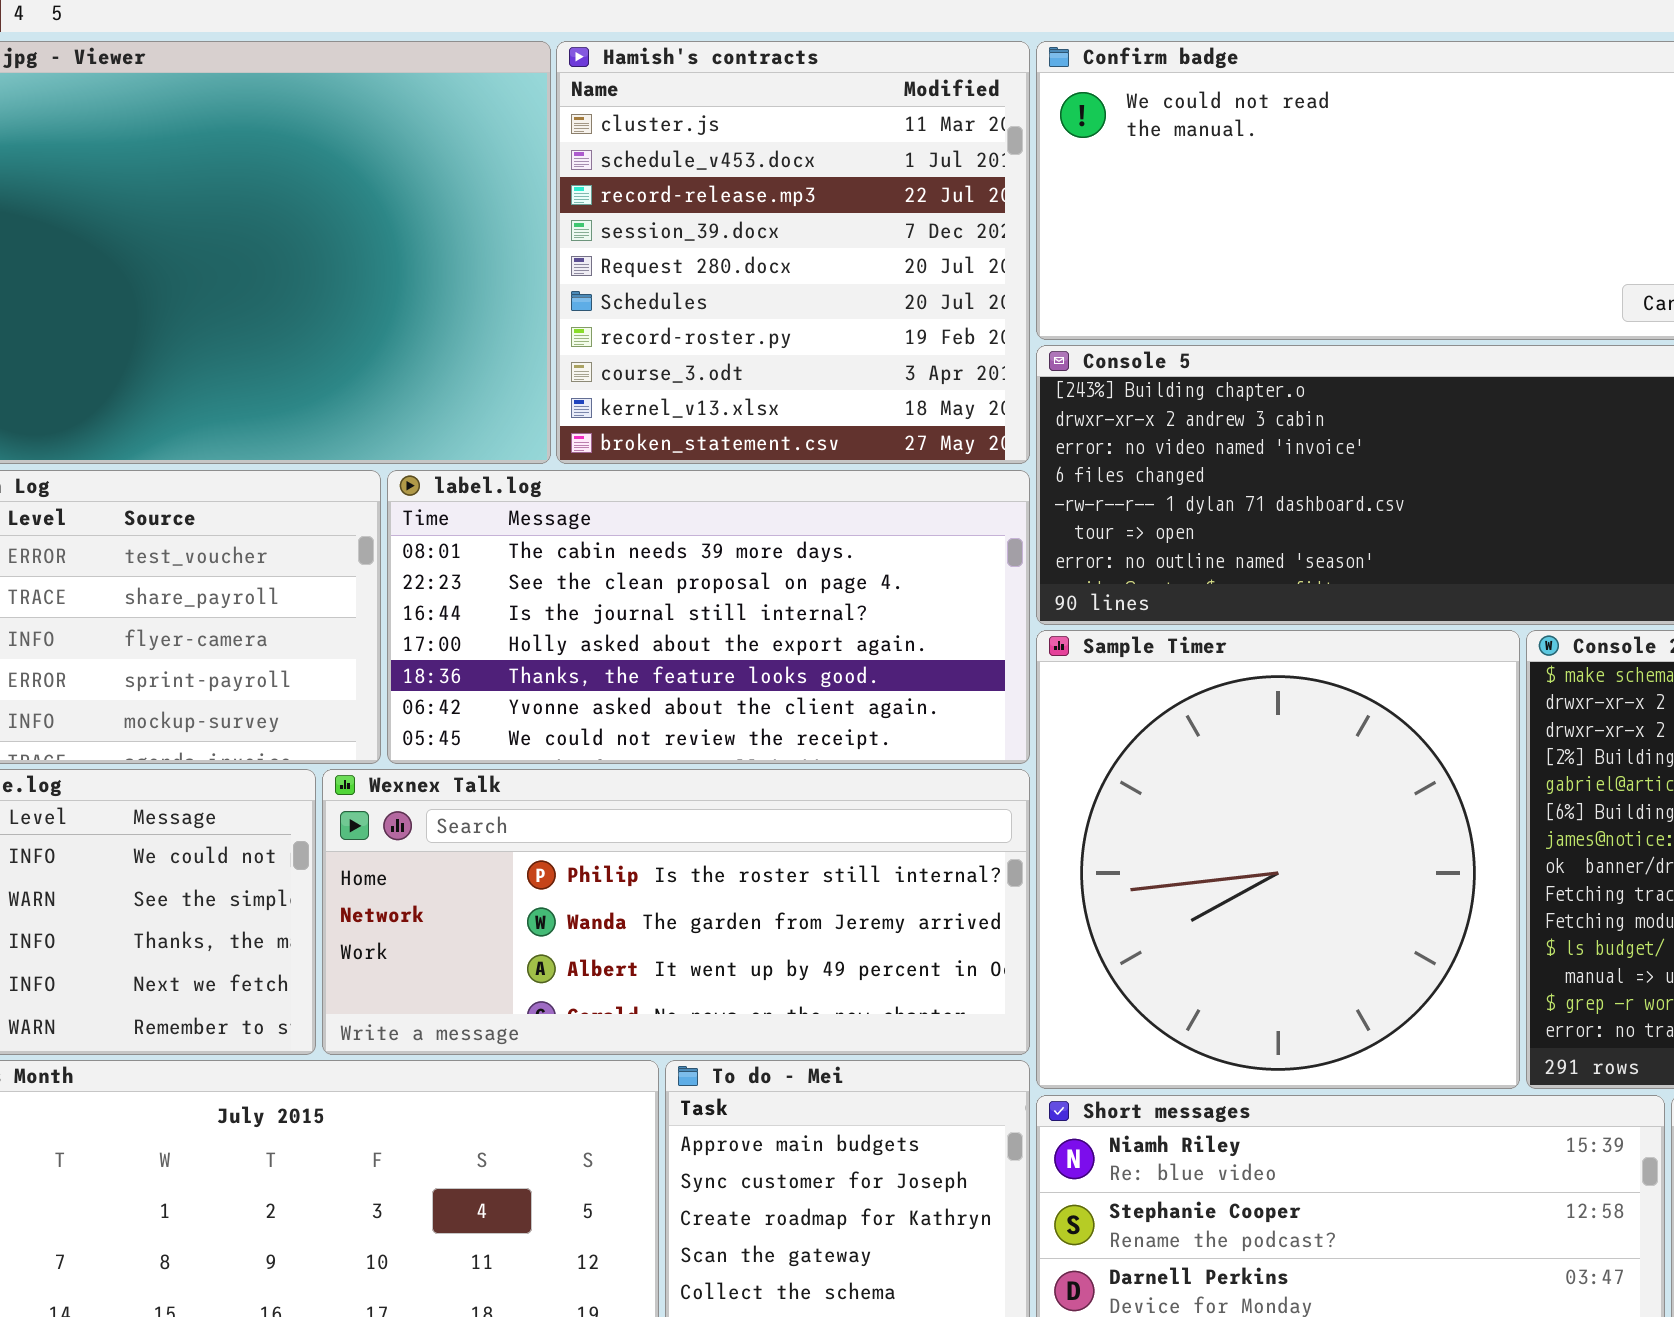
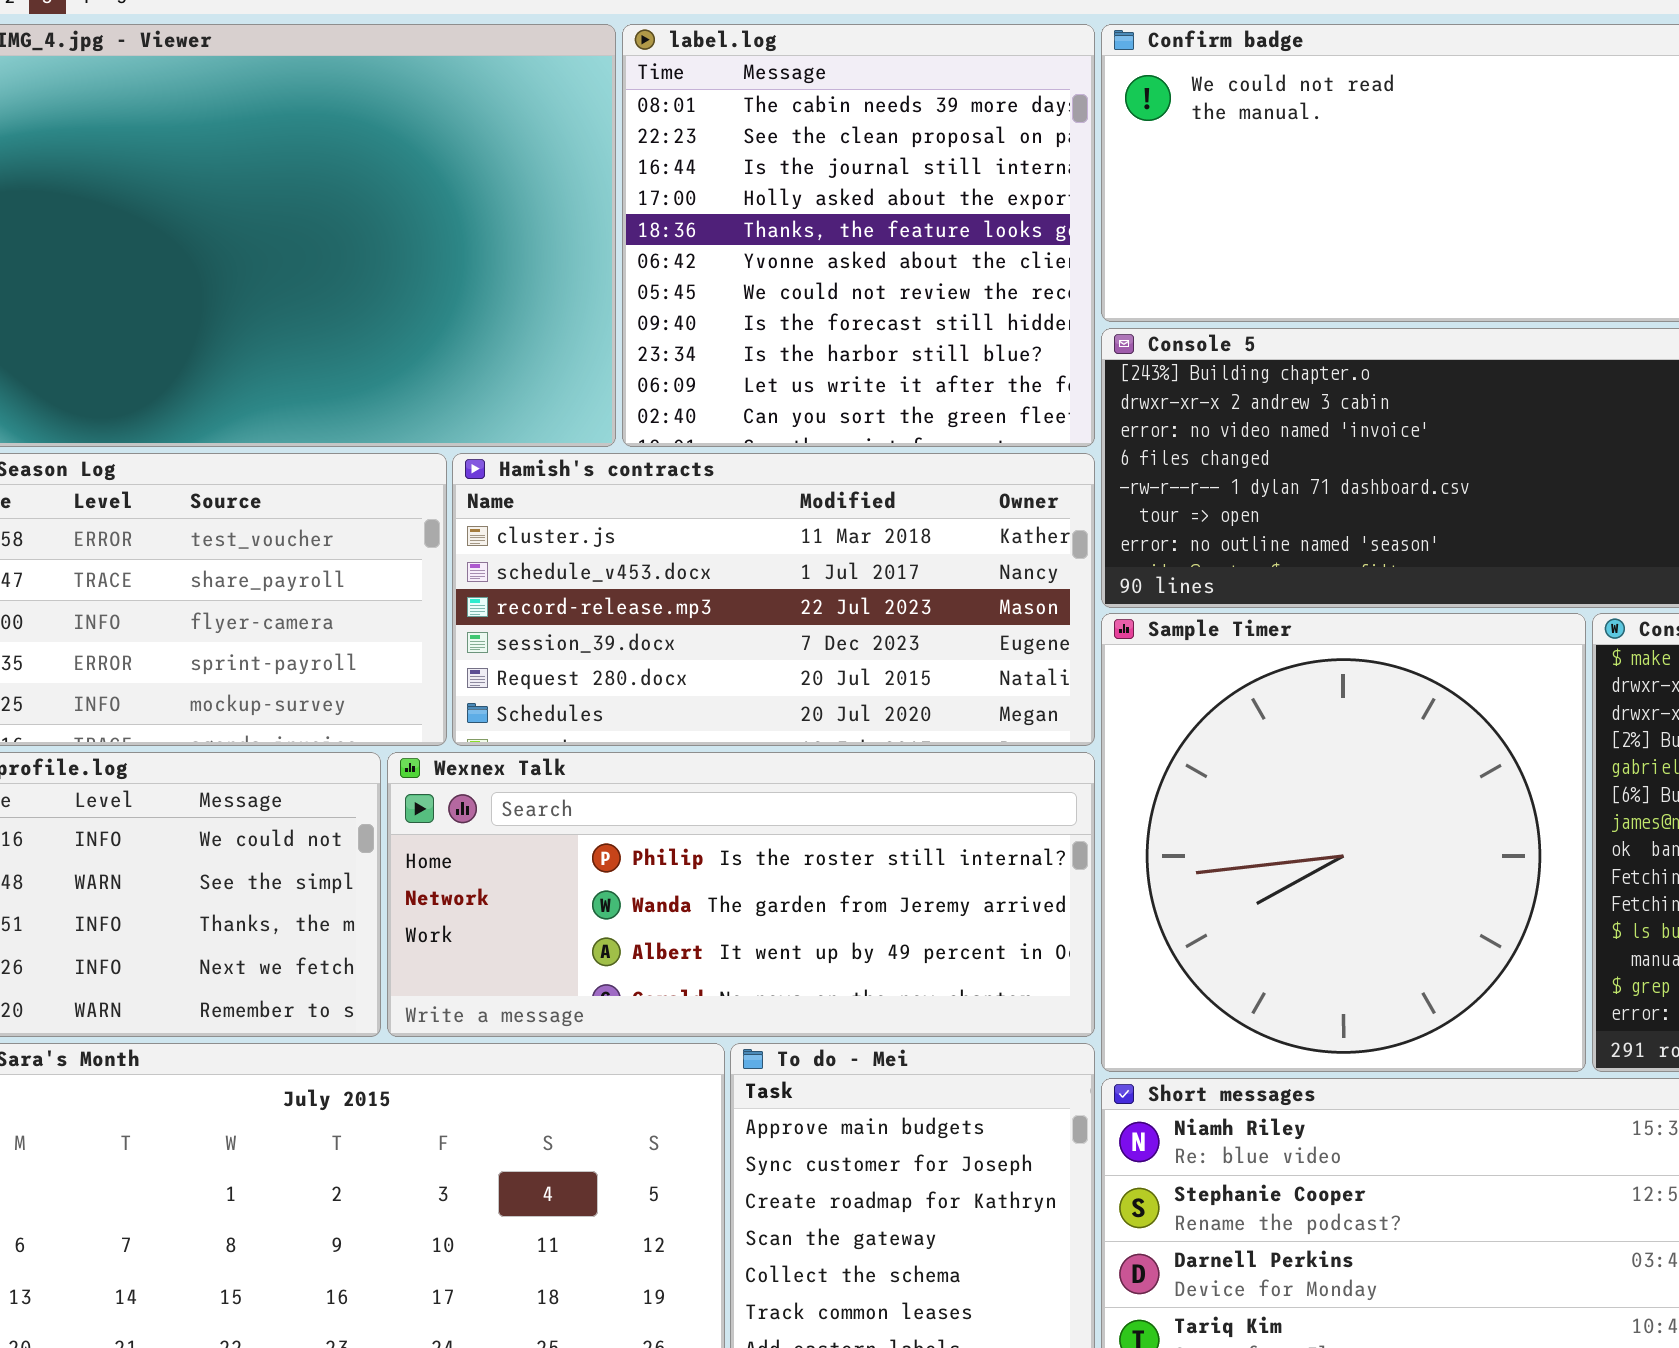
Hamish's contracts: [556,41,1030,464] -> [452,453,1095,746], moved, resized
label.log: [387,470,1030,764] -> [622,24,1095,447], moved, resized

